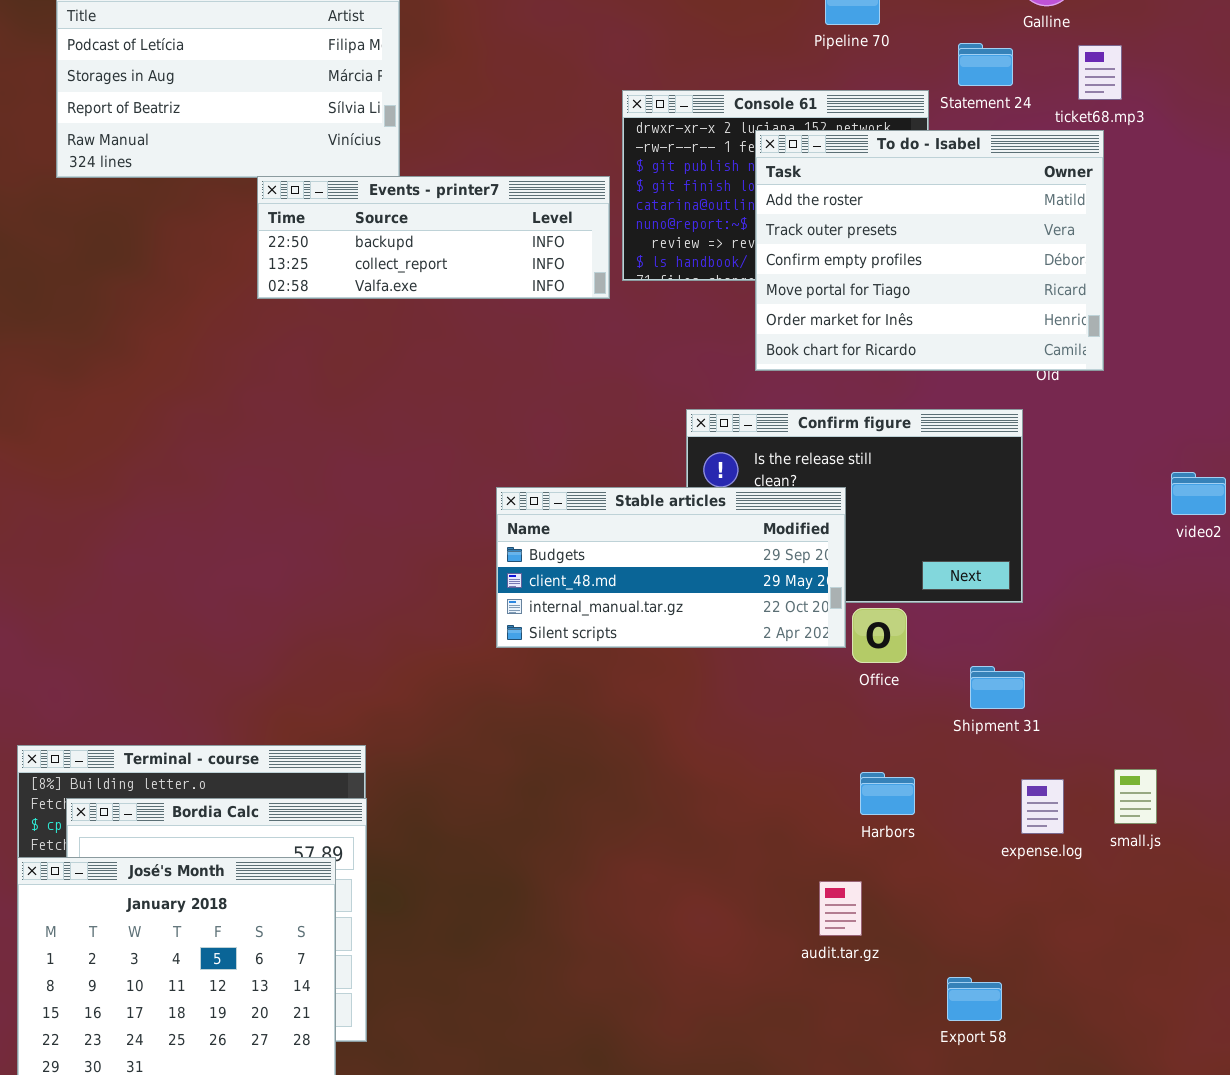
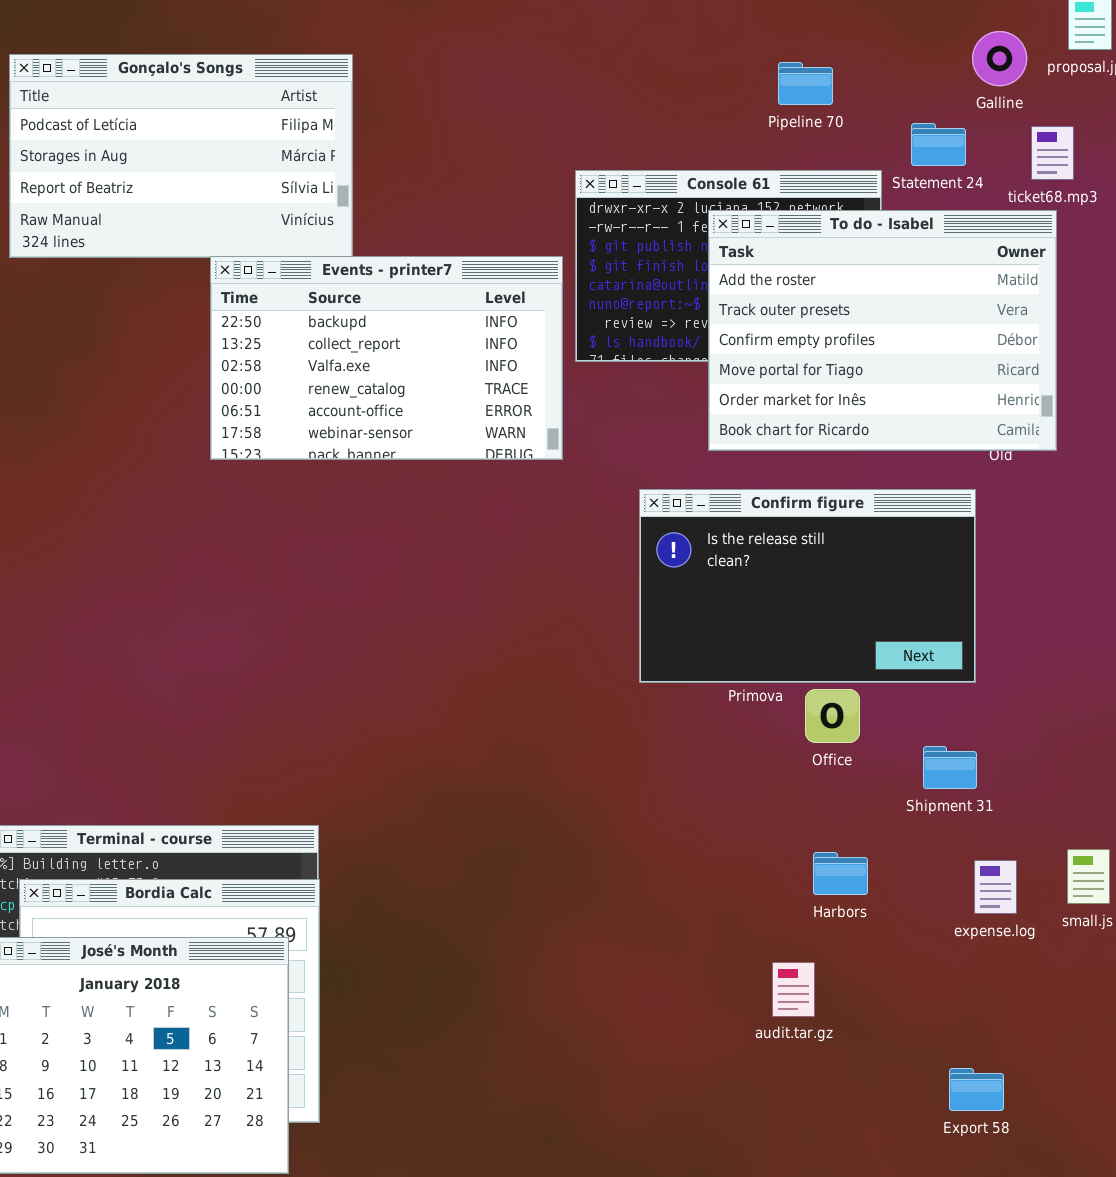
Events - printer7: [257,176,610,299] -> [210,256,563,460], resized
Stable articles: [496,487,846,648] -> none, closed
Export 58: [947,977,1002,1021] -> [949,1068,1004,1111], moved

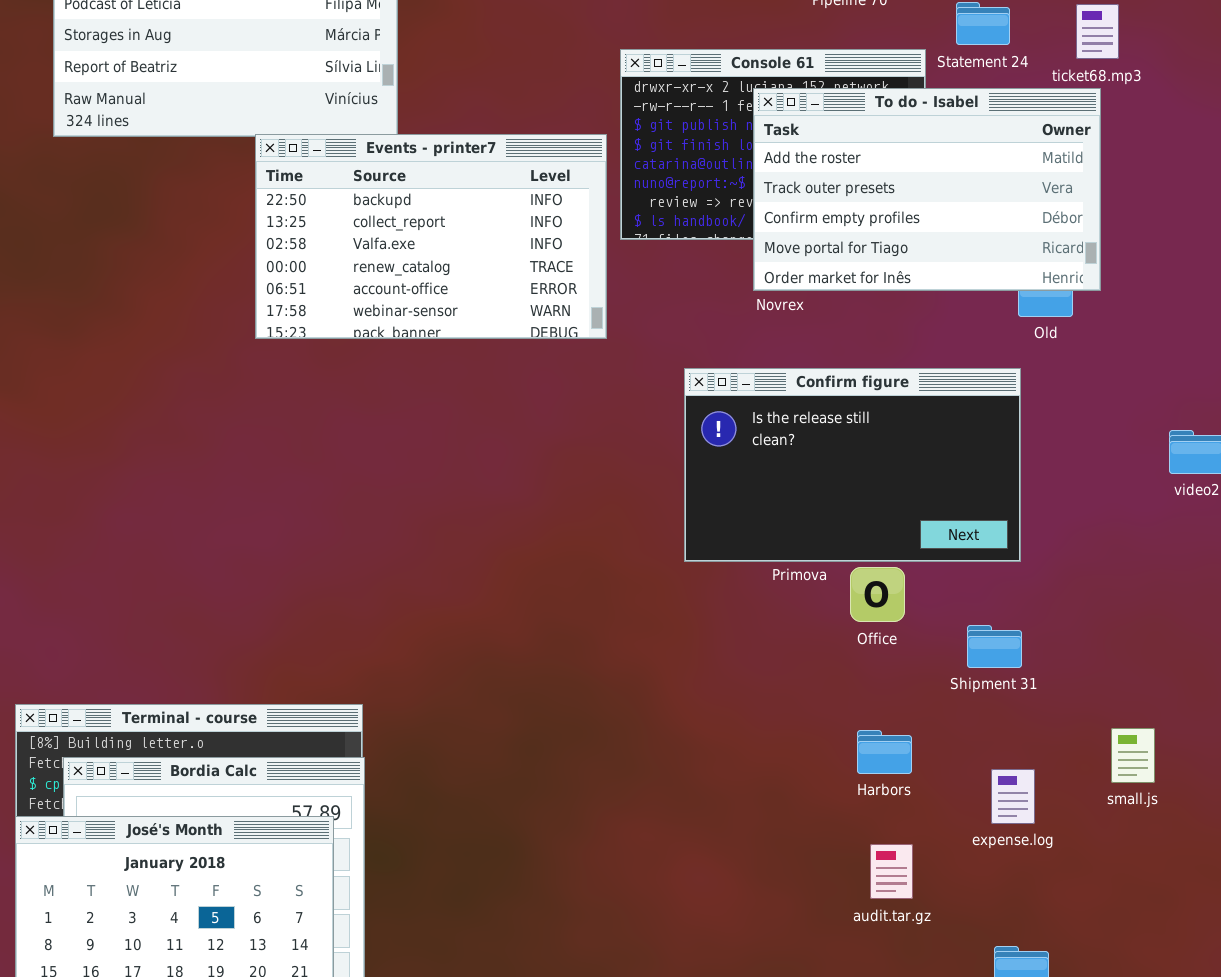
To do - Isabel: [708,210,1057,451] -> [753,88,1101,291], resized
expense.log: [974,860,1017,914] -> [991,769,1035,824], moved
audit.tar.gz: [772,962,815,1017] -> [870,844,913,899], moved

